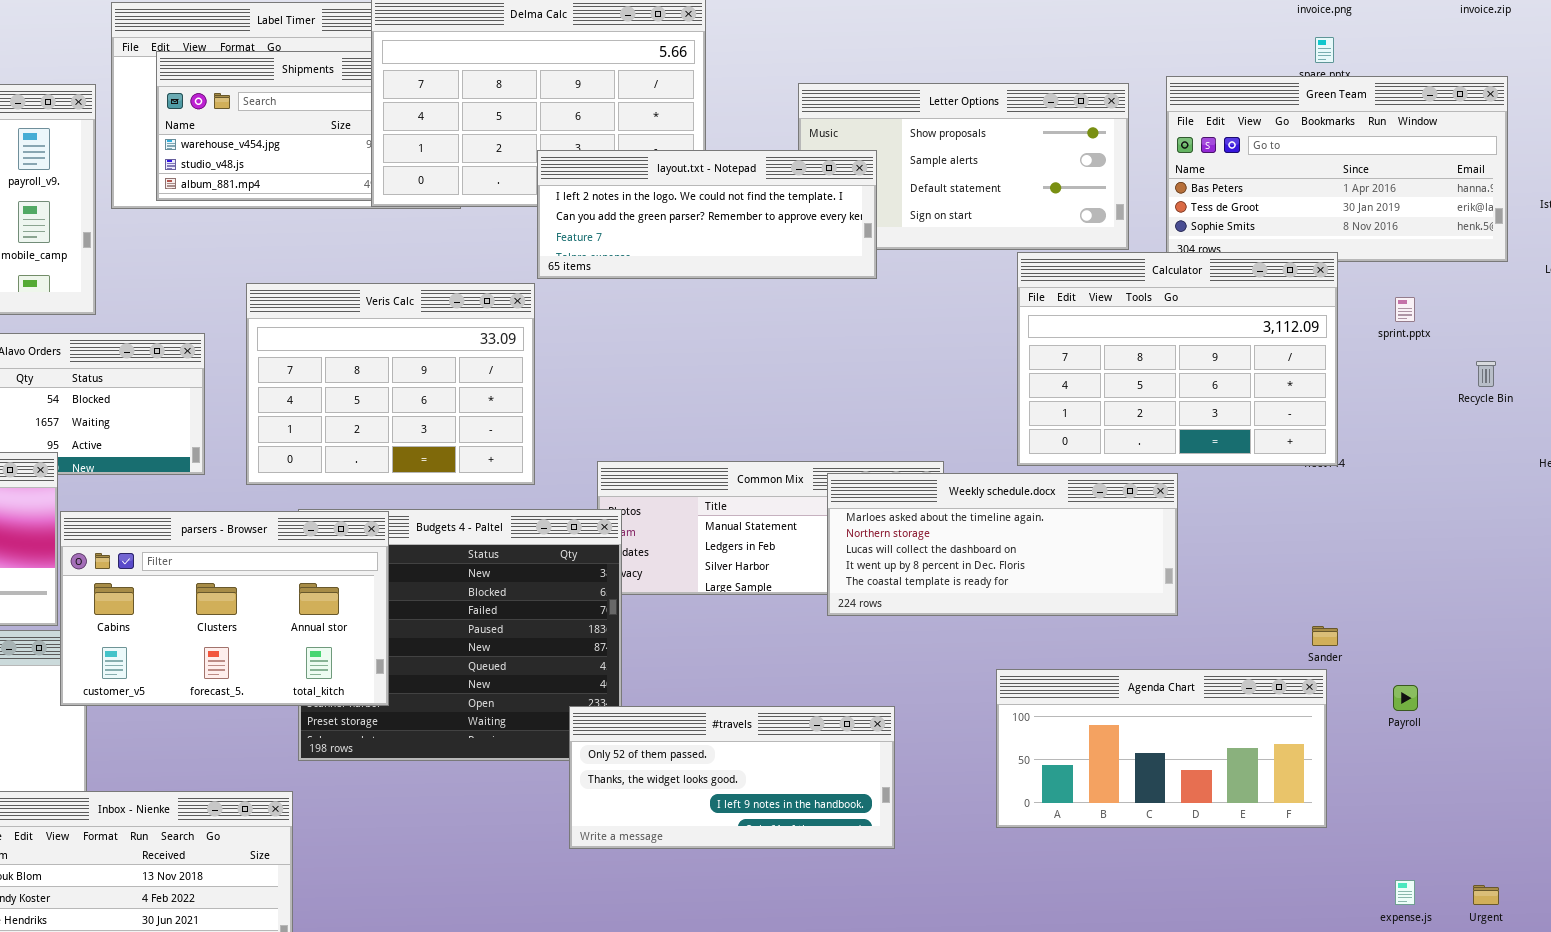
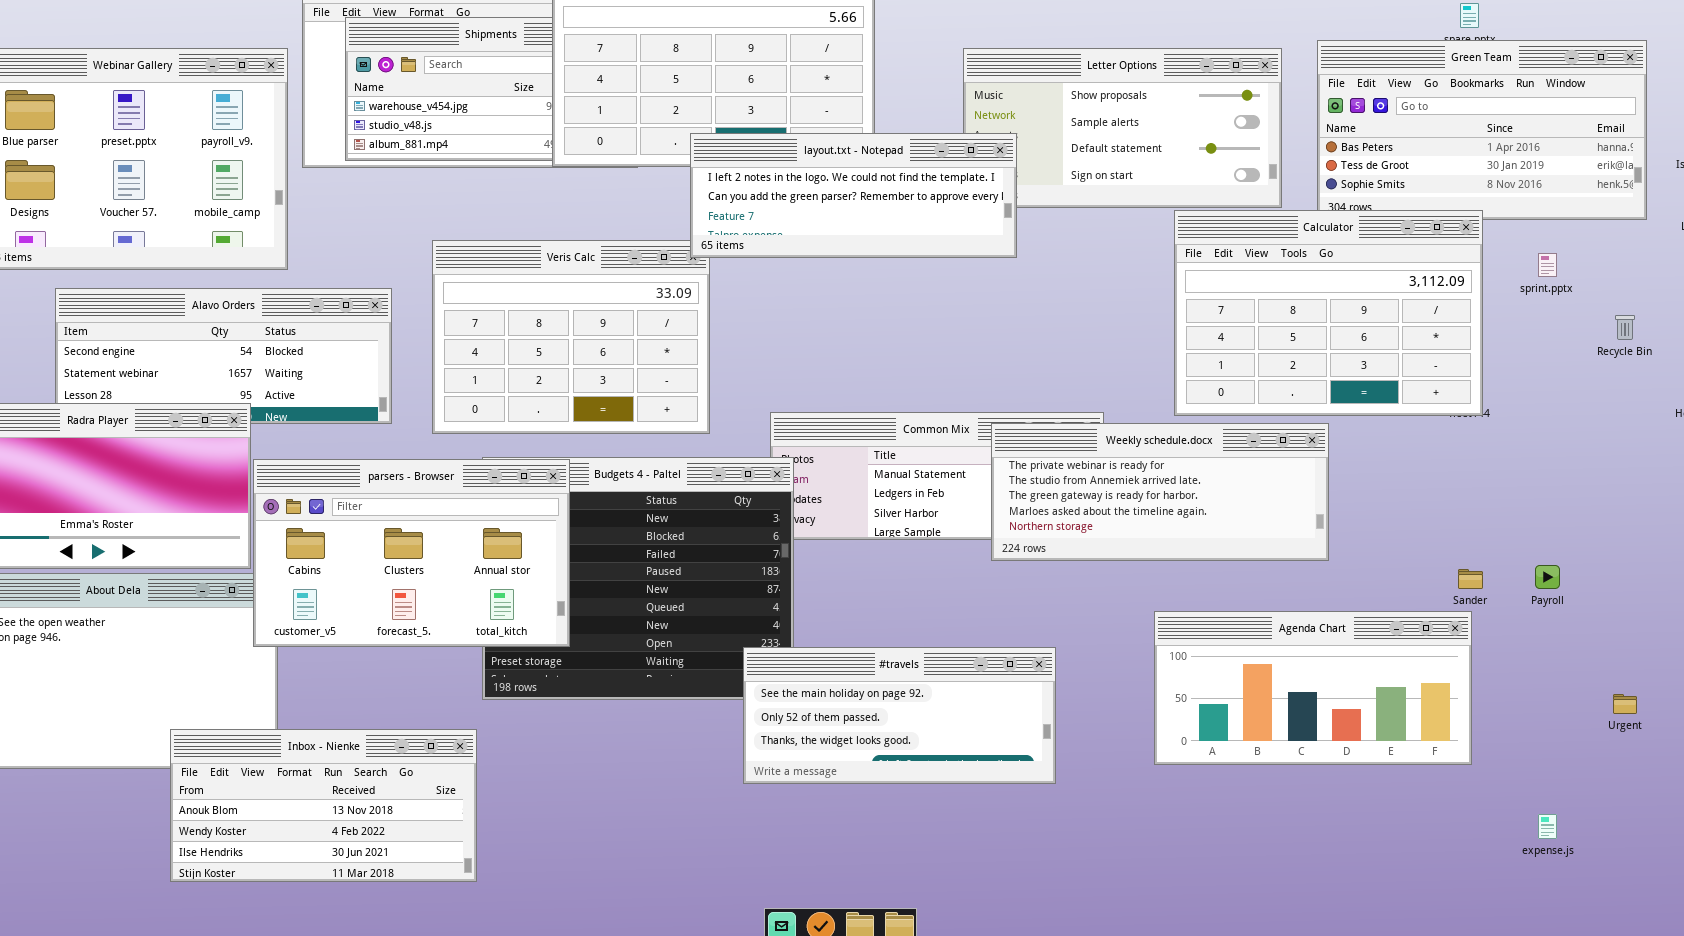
layout.txt - Notepad: [537,150,877,279] -> [690,133,1017,258], moved
Weekly schedule.docx: [827,473,1178,616] -> [991,423,1329,561], scrolled up 3 rows
Payroll: [1393,685,1418,711] -> [1535,565,1560,589], moved
#travels: [569,706,895,849] -> [743,647,1056,784], scrolled up 1 row
Urgent: [1473,885,1499,905] -> [1613,694,1637,714], moved

